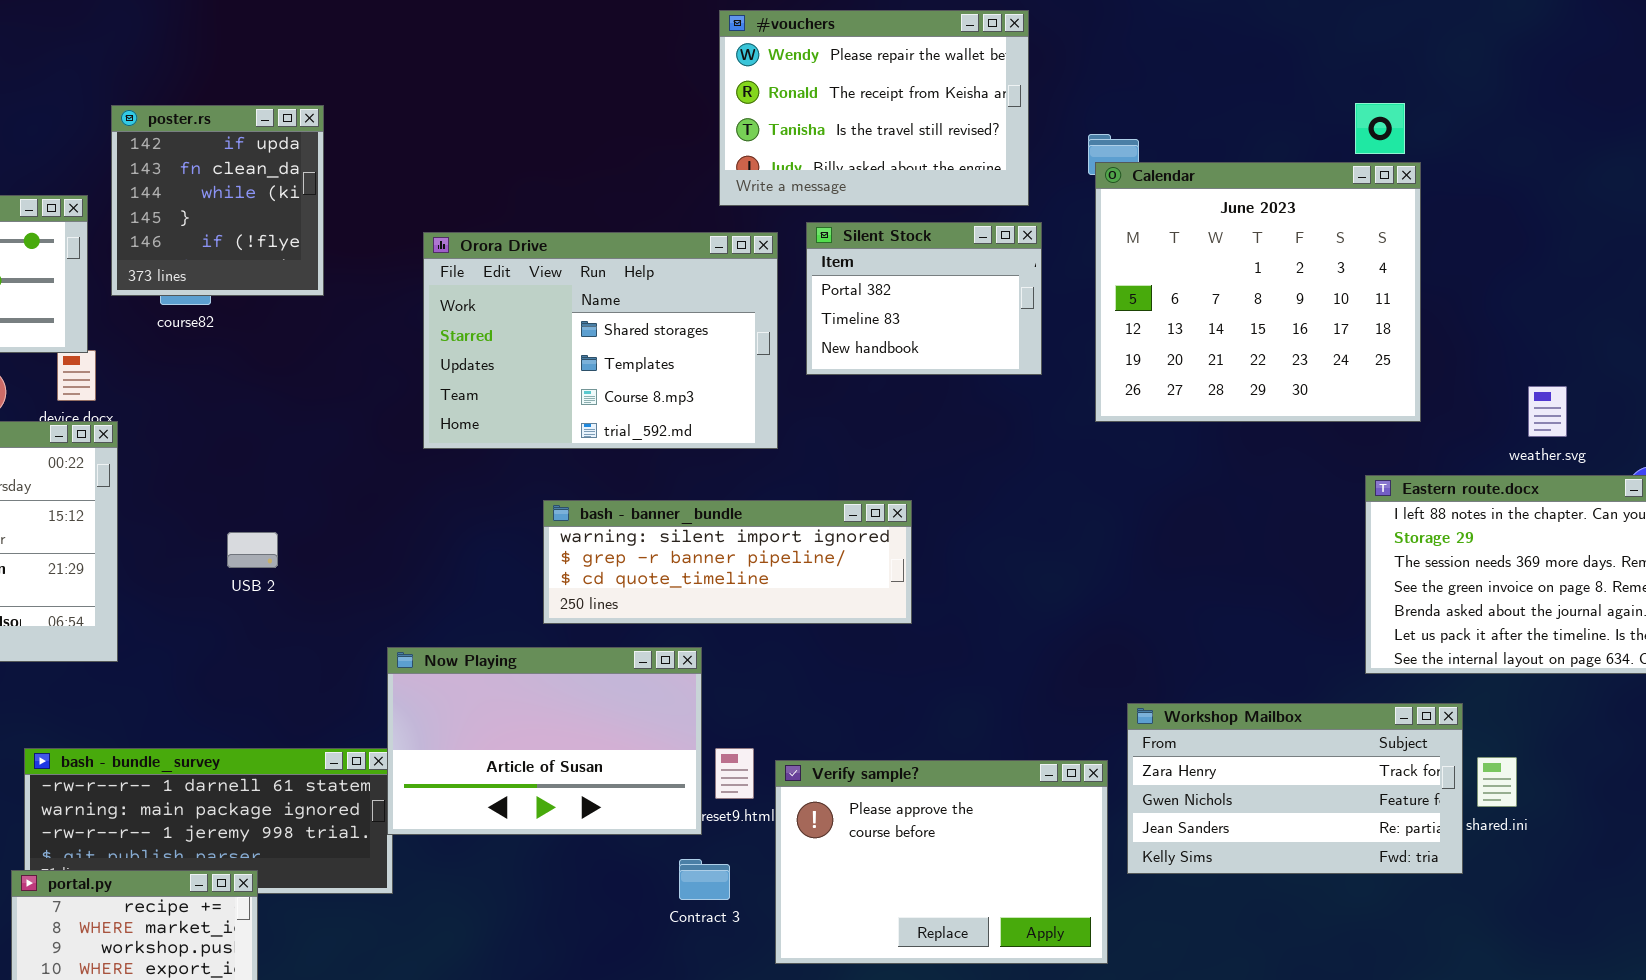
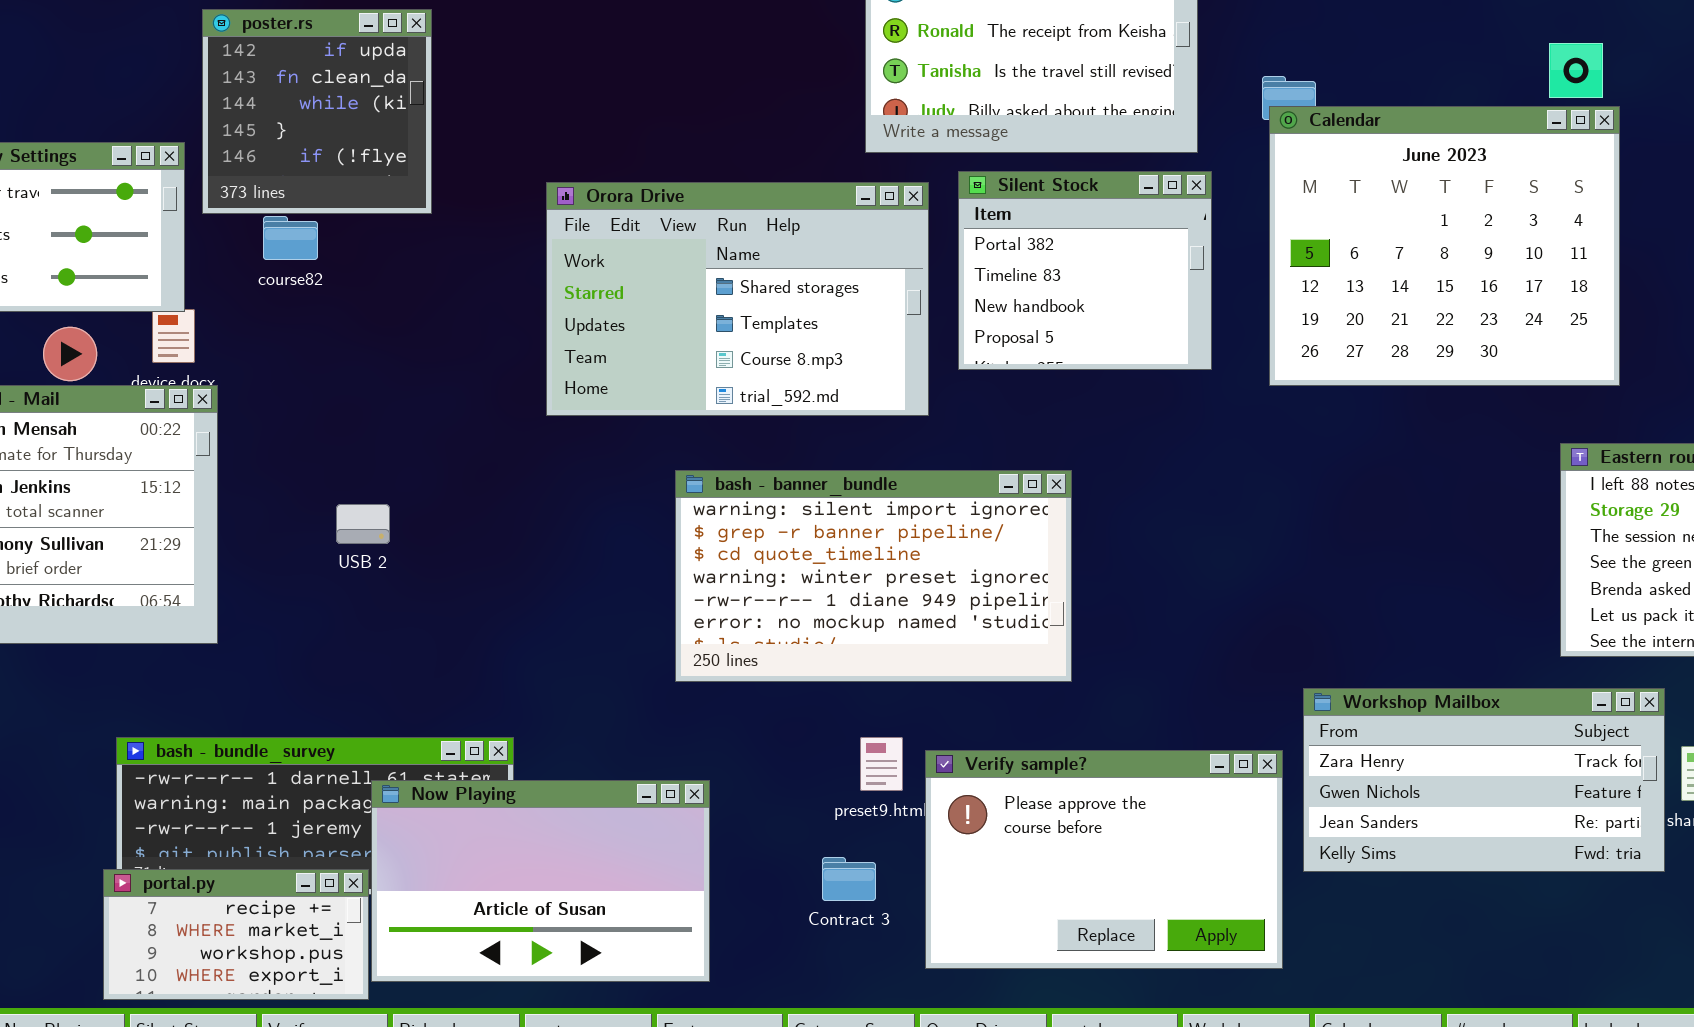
poster.rs: [111,105,324,296] -> [202,9,432,214], moved
Silent Stock: [806,222,1042,375] -> [958,171,1212,370], resized
bash - banner_bundle: [543,500,912,624] -> [675,470,1072,682], resized
Now Playing: [387,647,702,835] -> [371,780,710,982], moved

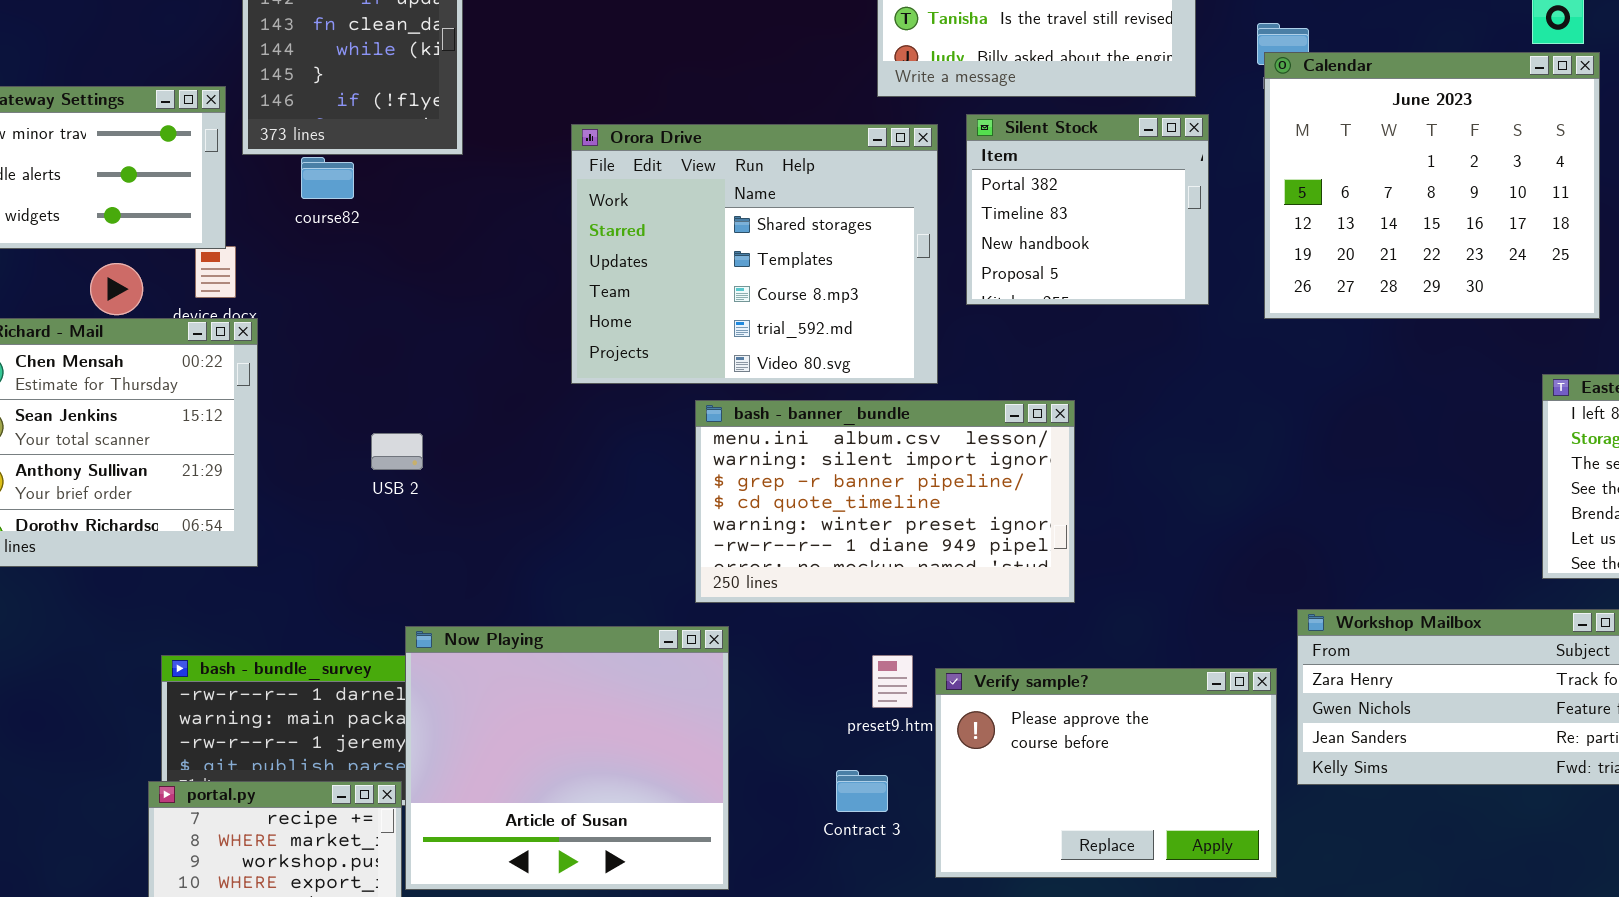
Orora Drive: [546,182,929,416] -> [571,124,938,384], resized
bash - banner_bundle: [675,470,1072,682] -> [695,400,1075,603], scrolled up 1 row
Now Playing: [371,780,710,982] -> [405,626,729,890], resized

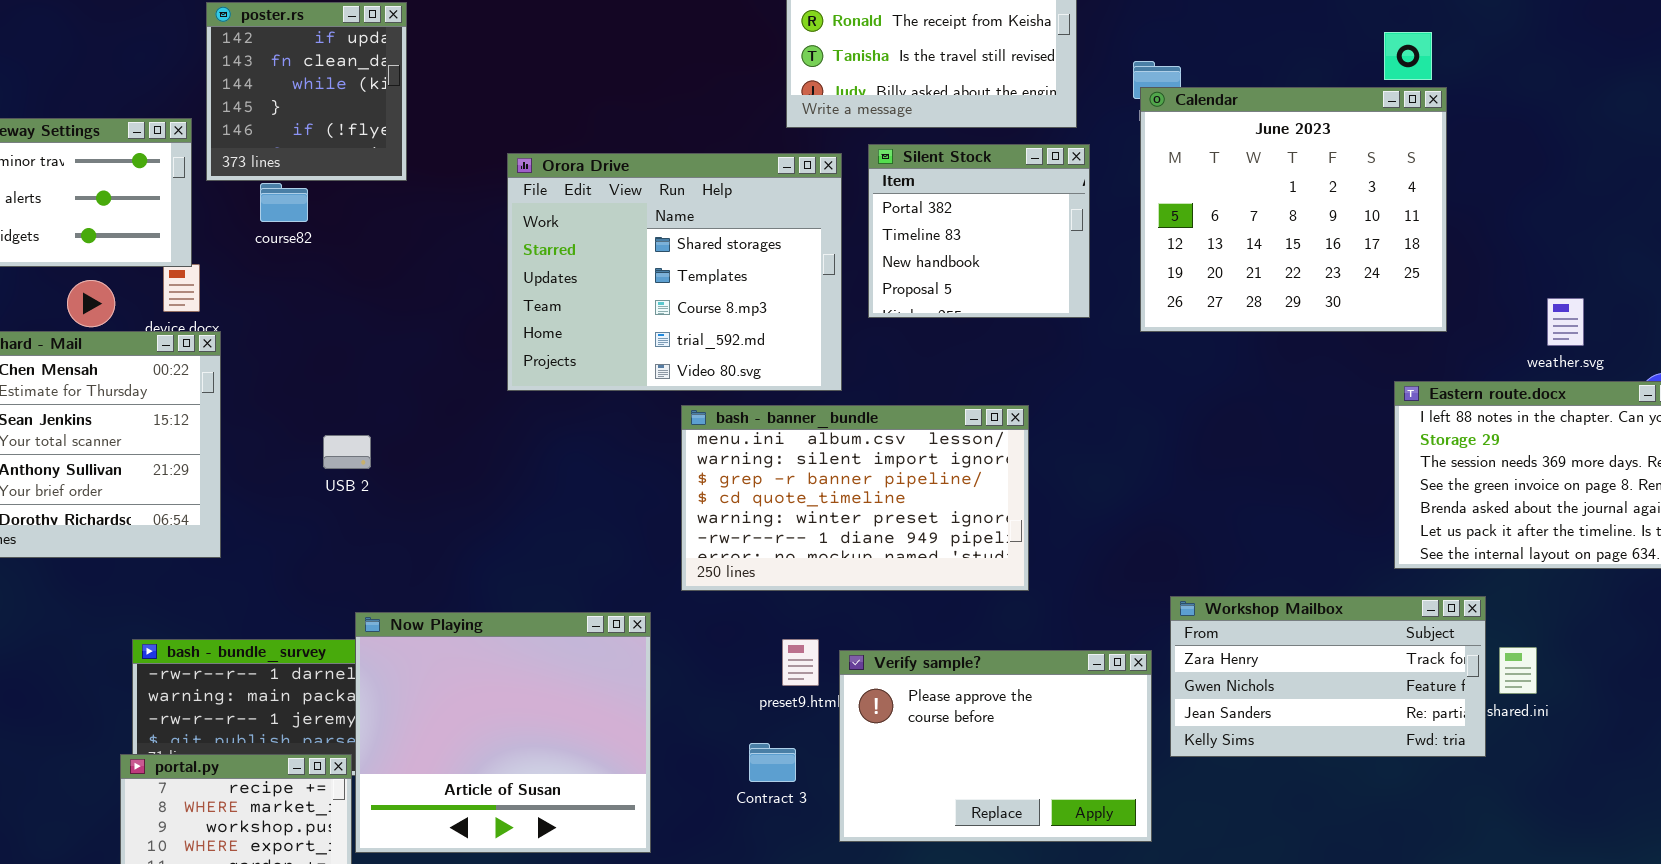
bash - banner_bundle: [695,400,1075,603] -> [681,405,1029,591], moved

